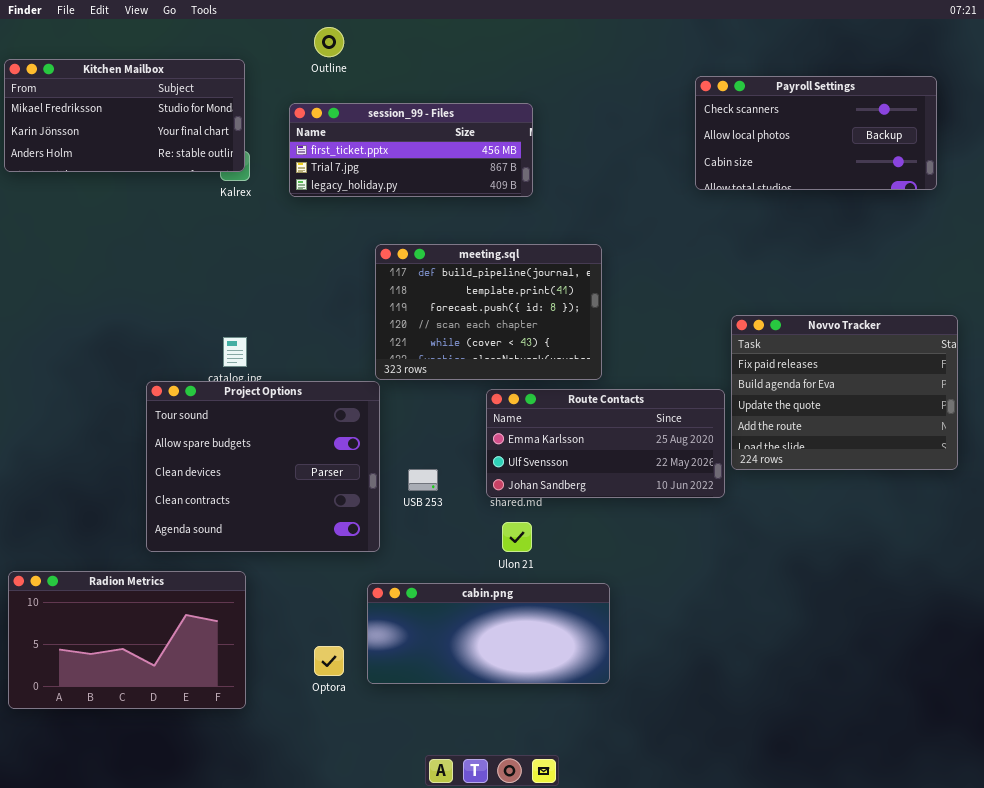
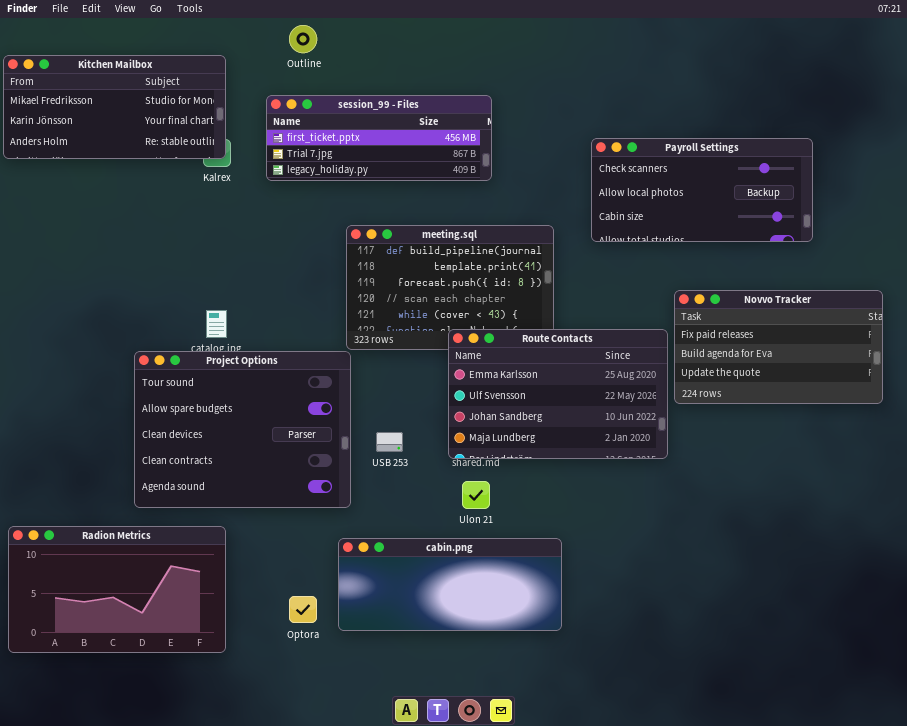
Payroll Settings: [695,76,937,190] -> [591,138,813,242], moved
Novvo Tracker: [731,315,958,470] -> [674,290,883,404], resized
Route Contacts: [486,389,725,498] -> [448,329,668,459], resized

